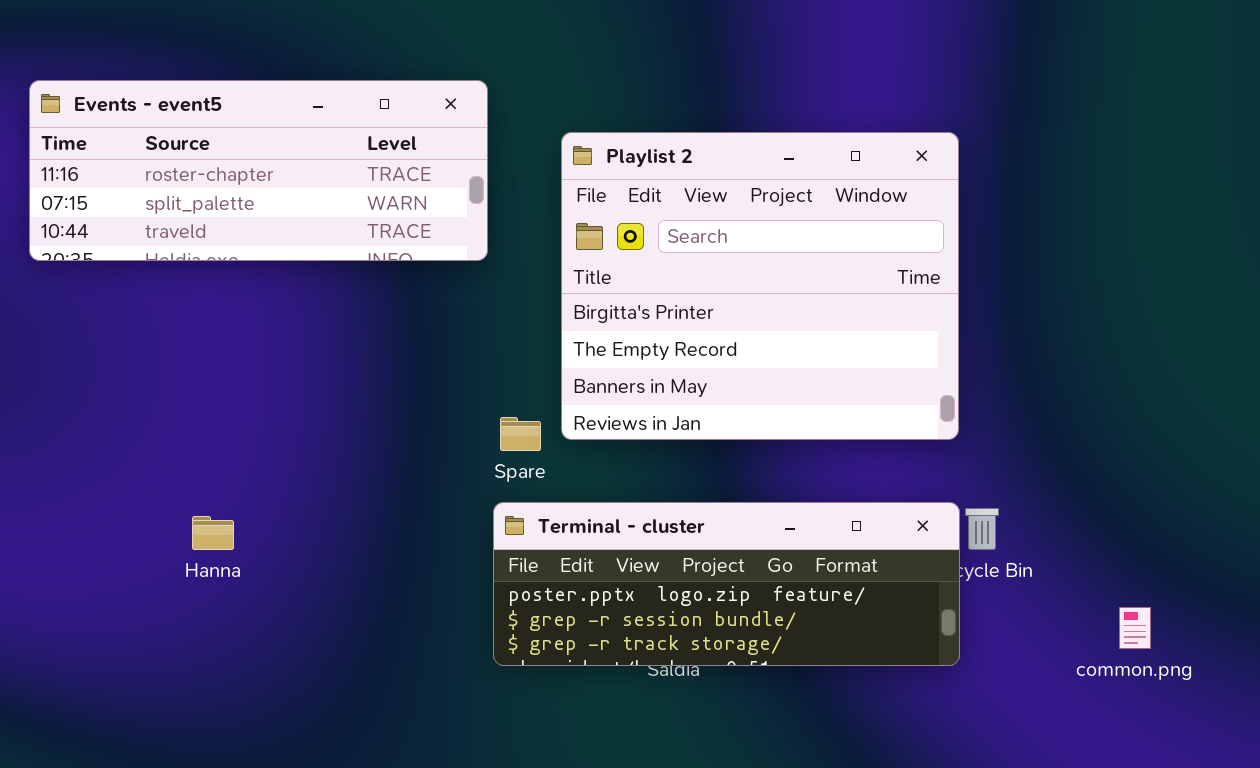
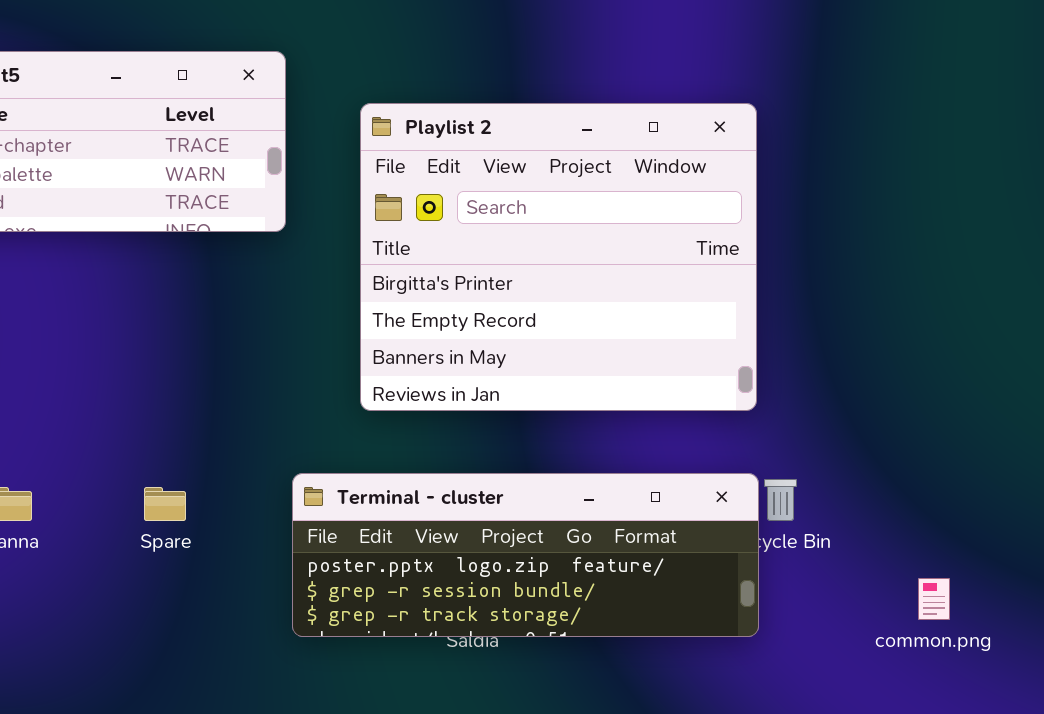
Spare: [500,417,541,451] -> [144,487,186,521], moved

